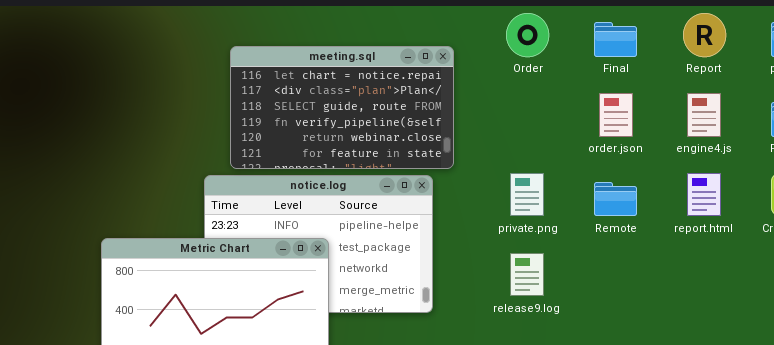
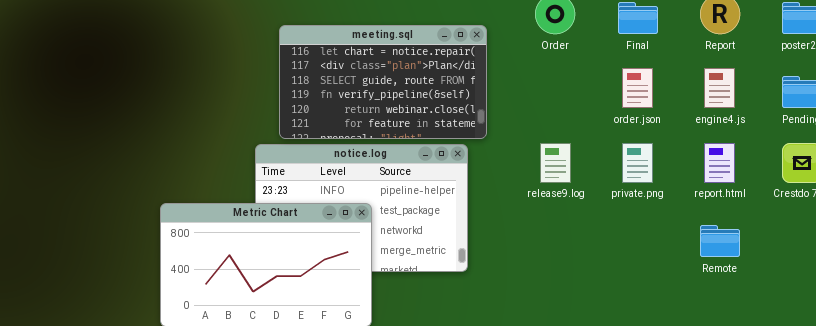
private.png: [510,173,544,216] -> [622,143,653,183], moved
Remote: [594,182,637,216] -> [700,225,740,257], moved
release9.log: [510,253,544,296] -> [540,143,571,183], moved

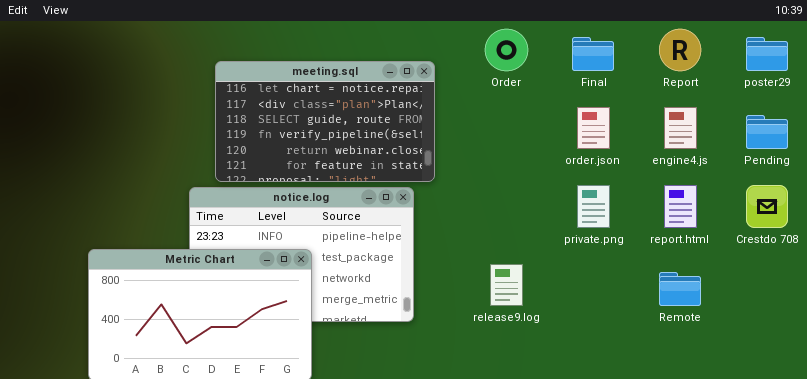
release9.log: [540,143,571,183] -> [490,264,523,306], moved

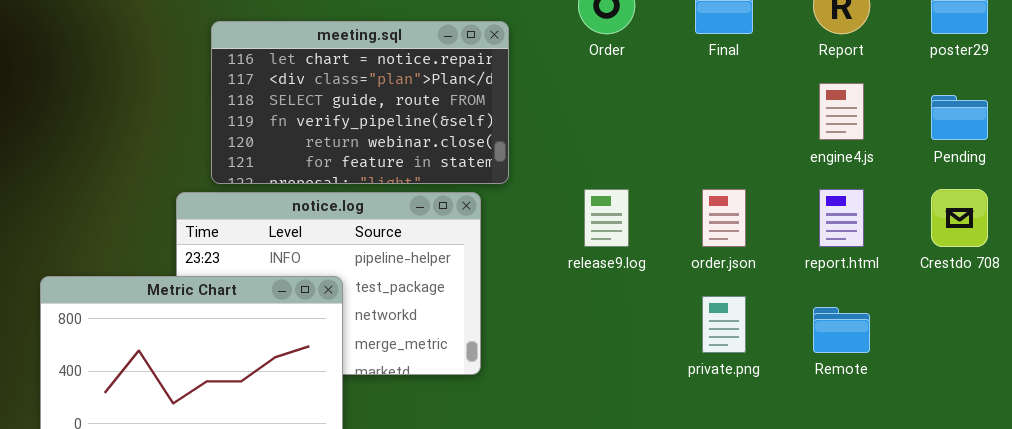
order.json: [577,107,610,149] -> [702,189,746,247], moved
private.png: [577,185,610,228] -> [702,296,746,353], moved
release9.log: [490,264,523,306] -> [584,189,629,247], moved

